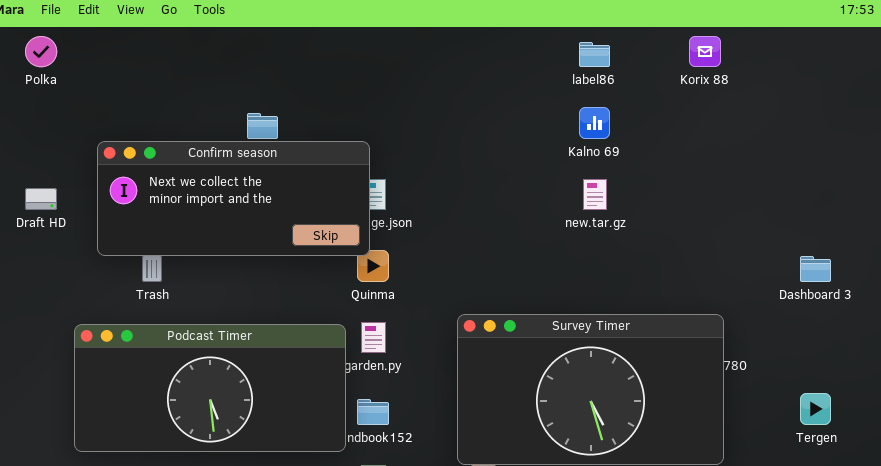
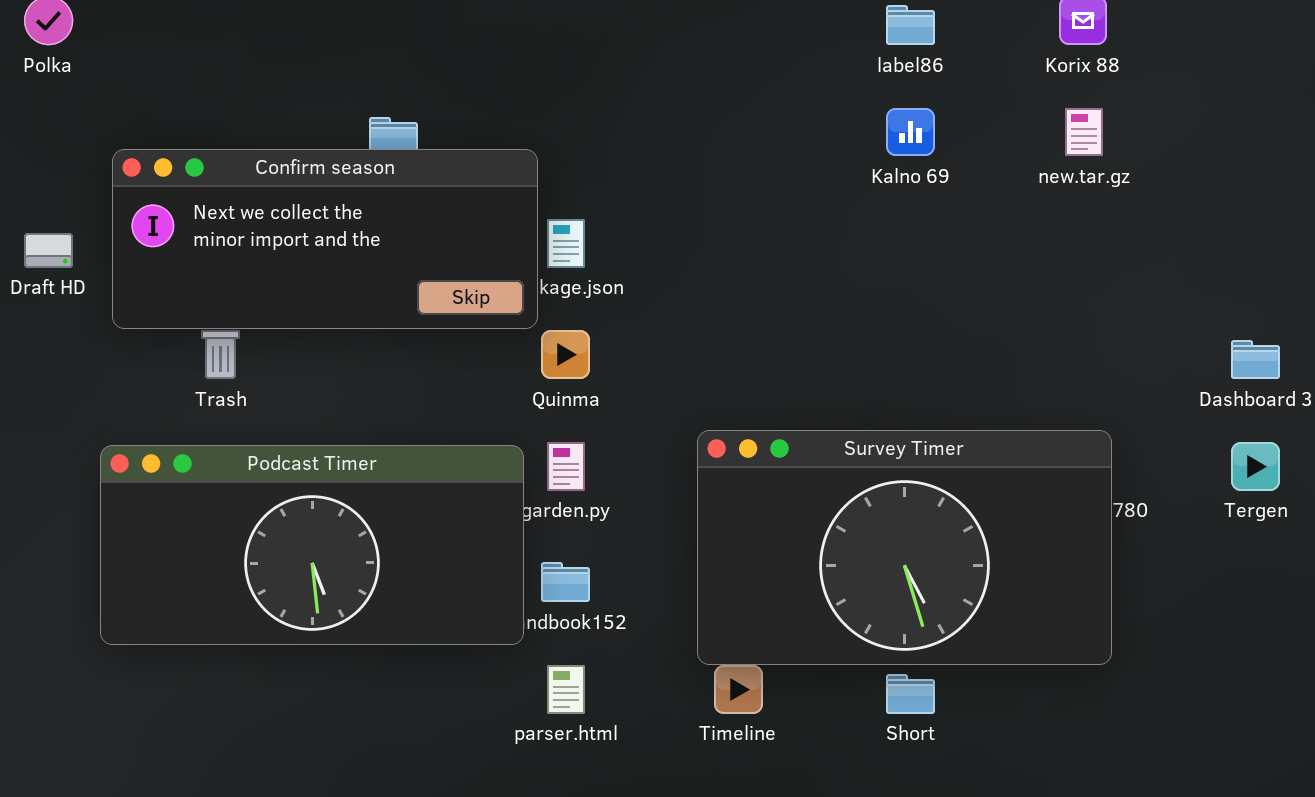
Confirm season: [97,141,370,256] -> [112,149,538,329], moved
new.tar.gz: [583,179,607,210] -> [1065,108,1103,156], moved
Tergen: [800,393,831,425] -> [1231,442,1280,491], moved

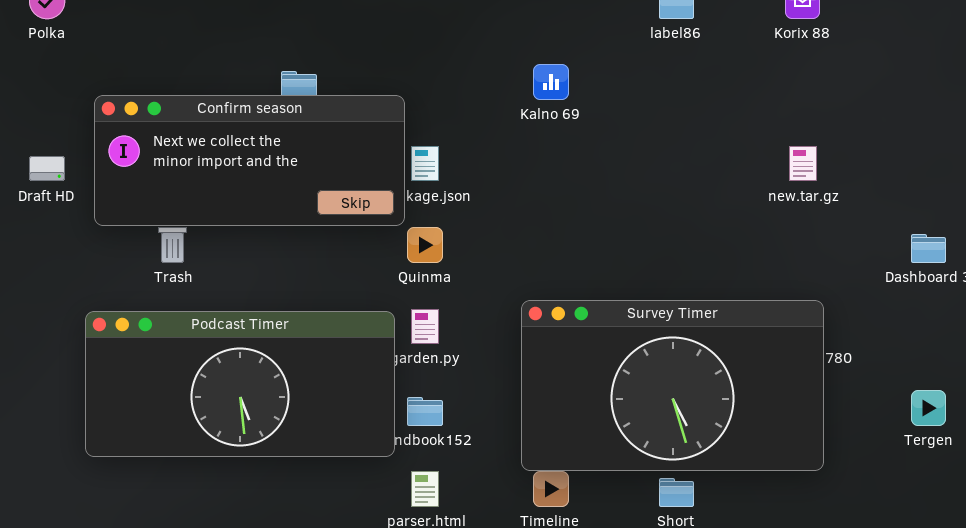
Kalno 69: [886,108,935,156] -> [533,64,569,100], moved
new.tar.gz: [1065,108,1103,156] -> [789,146,817,181], moved
Tergen: [1231,442,1280,491] -> [911,390,946,426], moved

